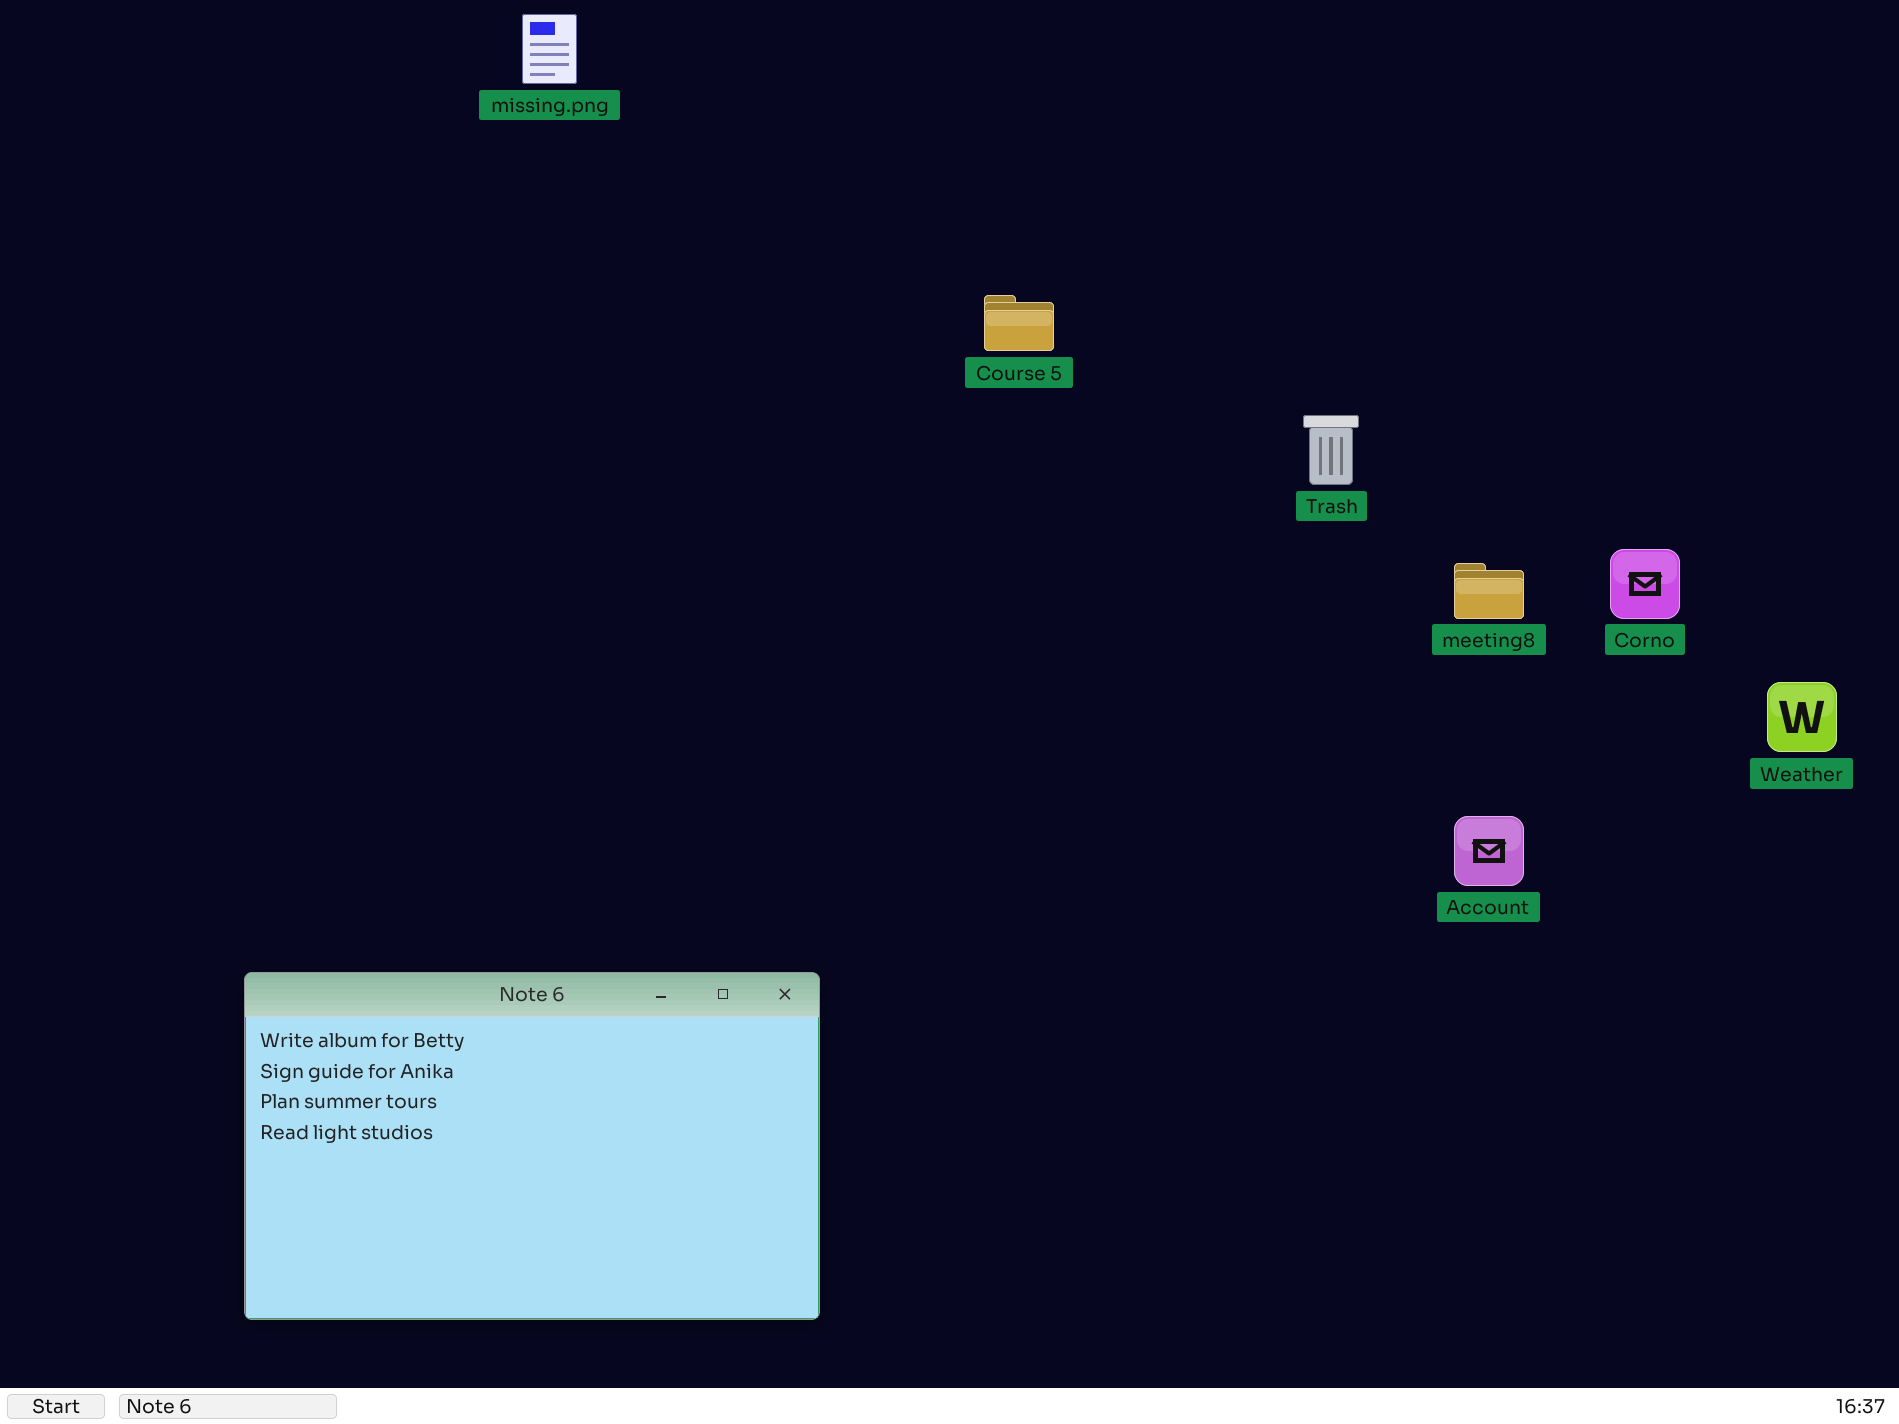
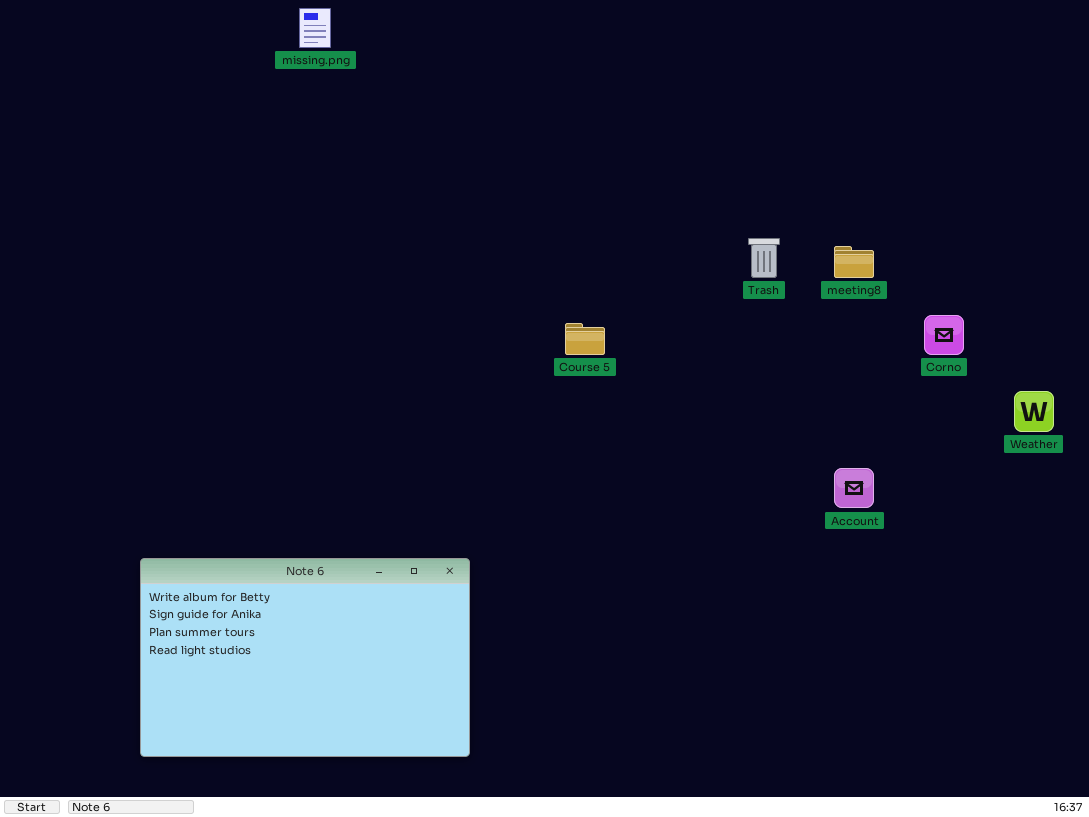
Course 5: [984,295,1054,351] -> [565,323,605,355], moved
meeting8: [1454,563,1524,619] -> [834,246,874,278], moved

